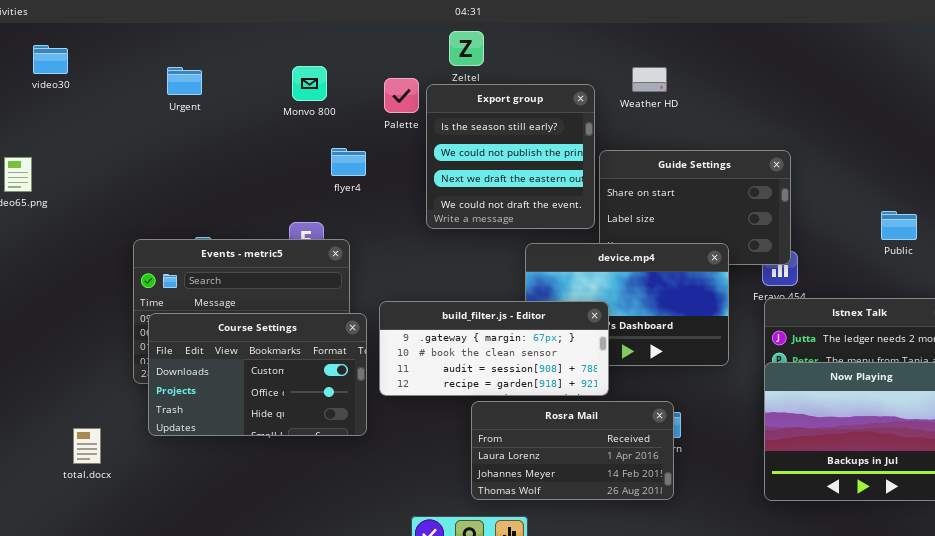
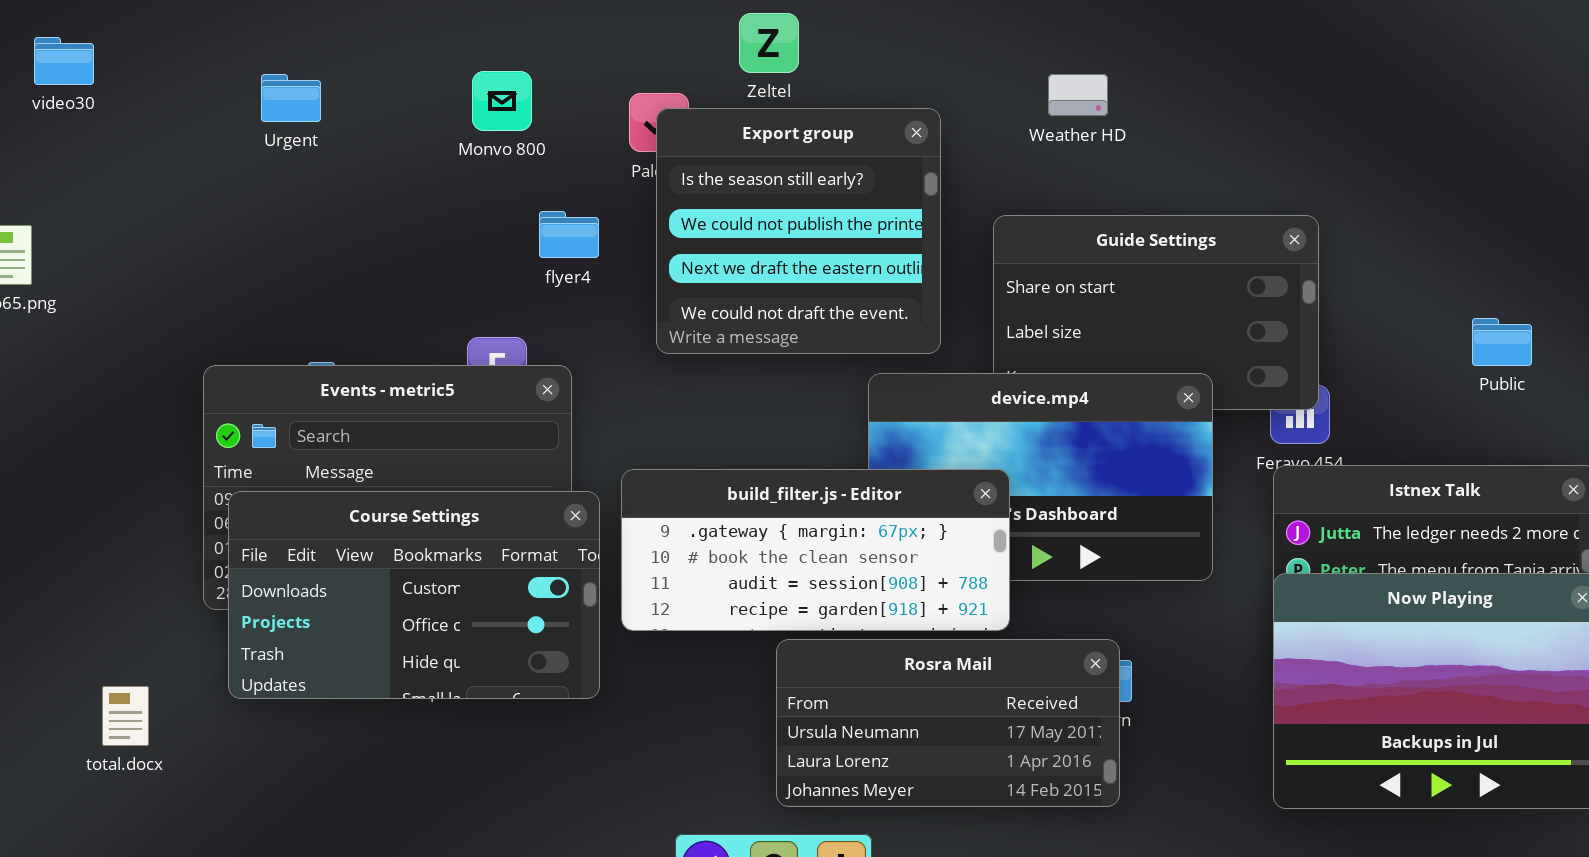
Export group: [426,84,595,229] -> [656,108,941,354], moved
Rosra Mail: [471,401,674,500] -> [776,639,1120,807], scrolled up 1 row

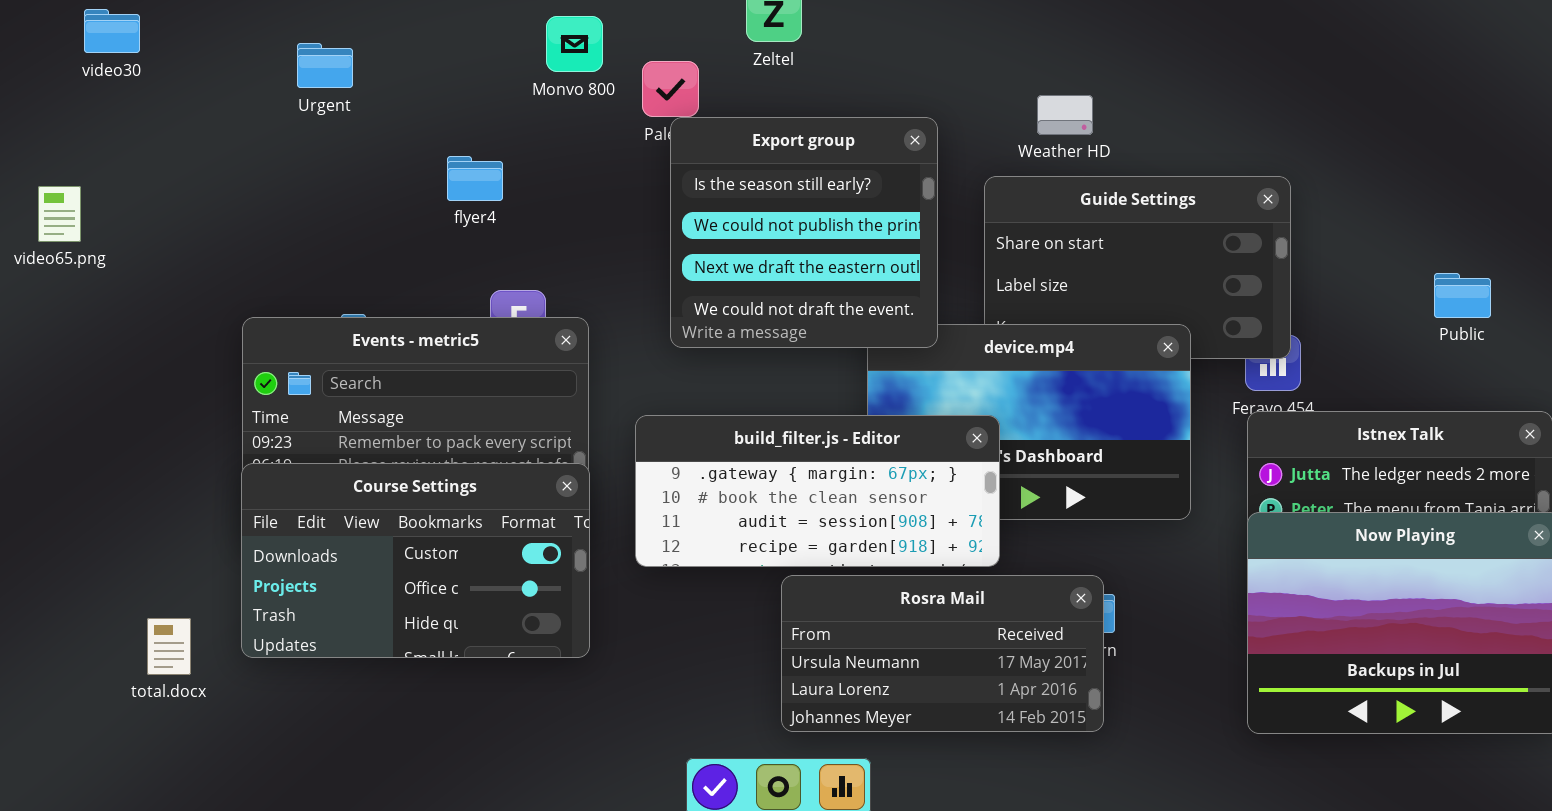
Monvo 800: [472,71,532,131] -> [546,16,603,72], moved
Weather HD: [1048,74,1108,116] -> [1037,95,1093,135], moved
Export group: [656,108,941,354] -> [670,117,938,348], moved
flyer4: [539,211,599,258] -> [447,156,503,201], moved
Course Settings: [228,491,600,699] -> [241,463,590,658], moved

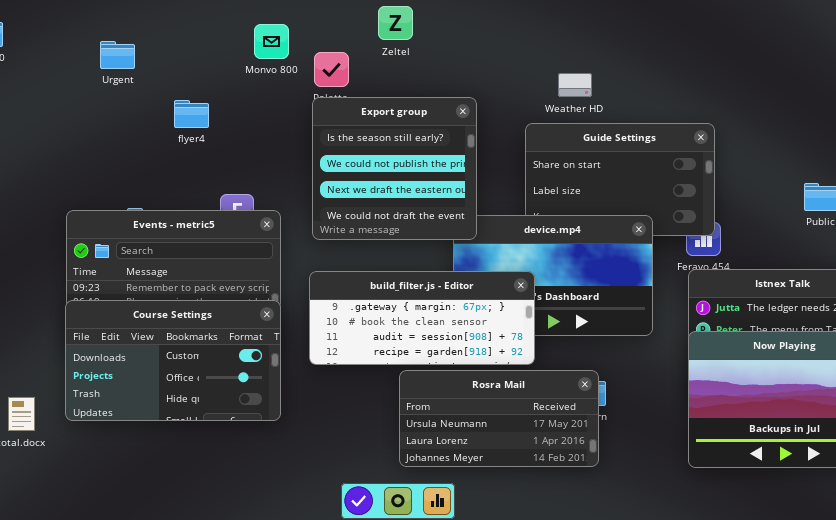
Export group: [670,117,938,348] -> [312,97,477,240], moved
flyer4: [447,156,503,201] -> [174,100,209,128], moved

